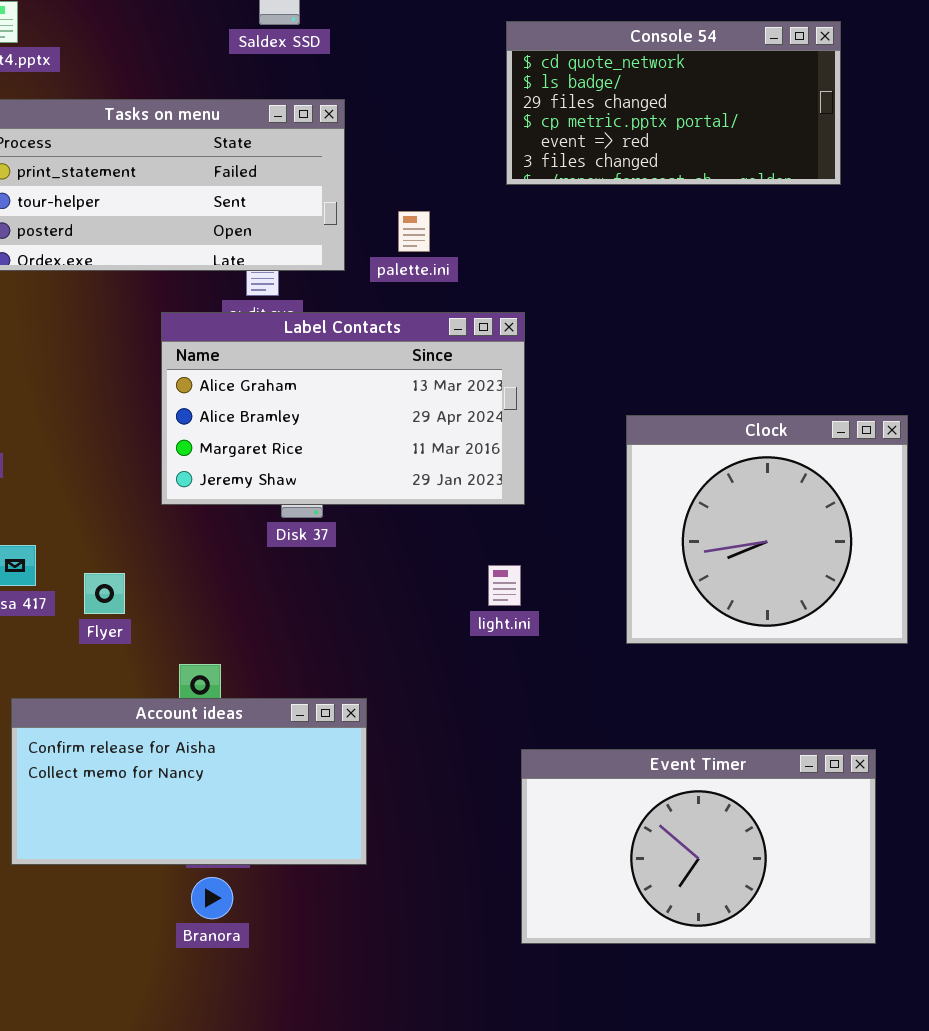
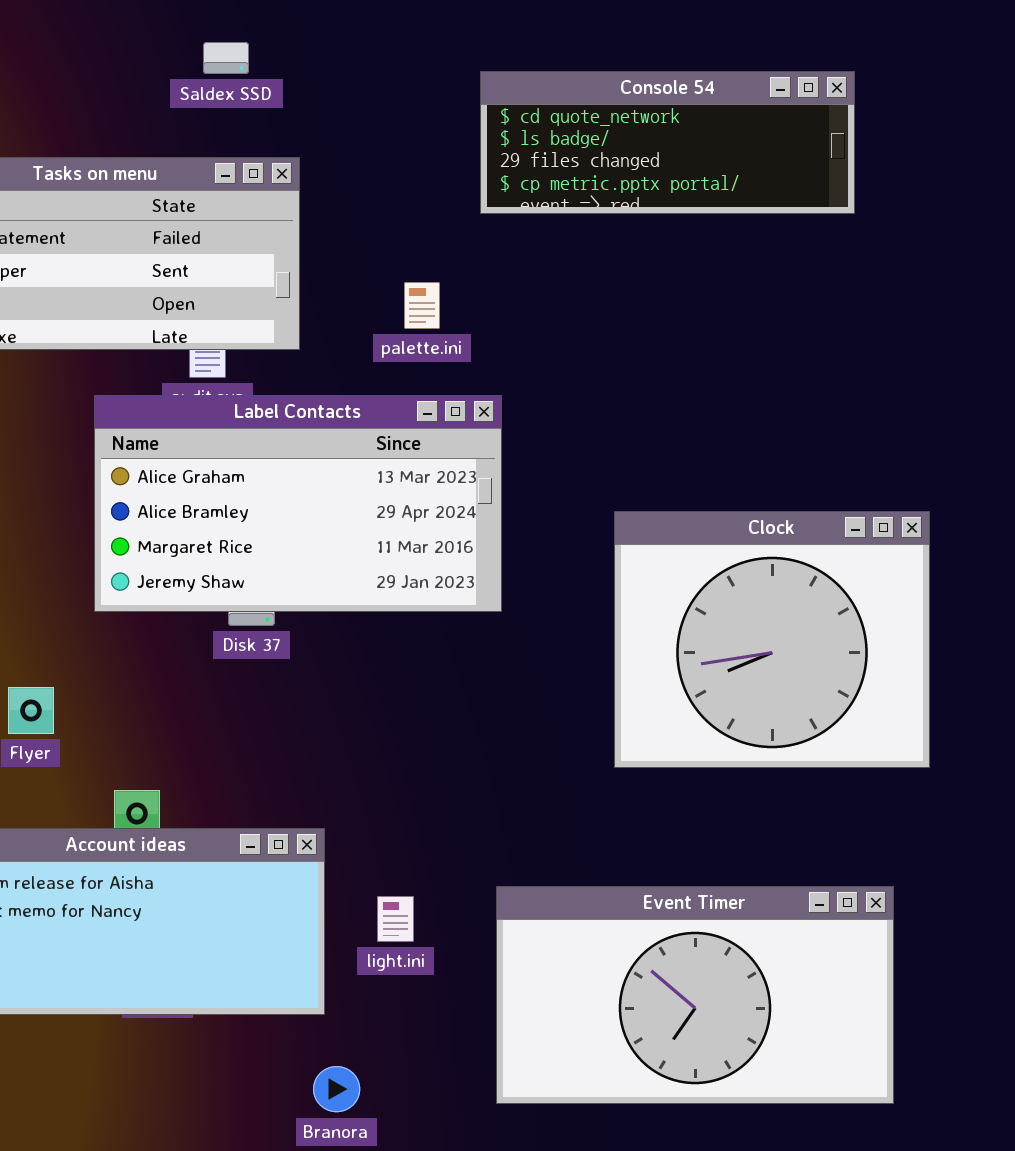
Console 54: [506,21,841,185] -> [480,71,855,214], resized
palette.ini: [398,211,430,252] -> [404,282,440,329], moved
light.ini: [488,565,521,606] -> [377,896,414,942], moved
Branora: [191,877,233,919] -> [313,1066,360,1112], moved

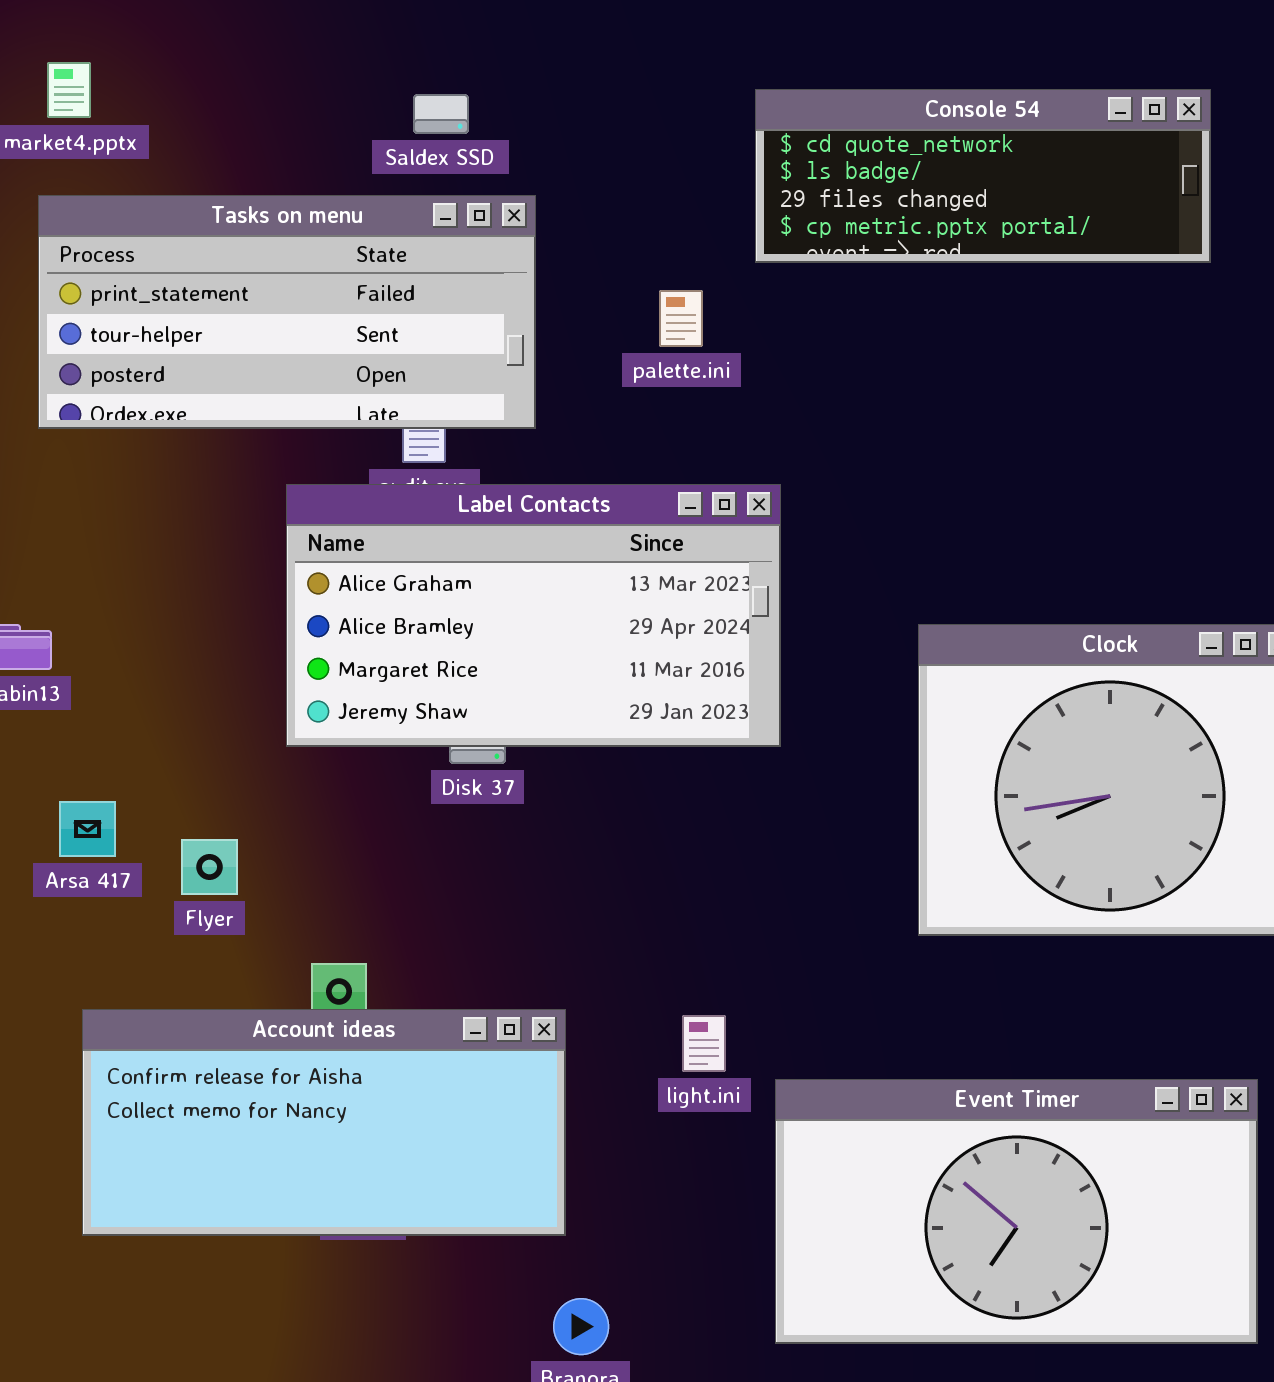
Saldex SSD: [203,42,249,74] -> [413,94,469,134], moved
palette.ini: [404,282,440,329] -> [659,290,703,347], moved
light.ini: [377,896,414,942] -> [682,1015,726,1072], moved

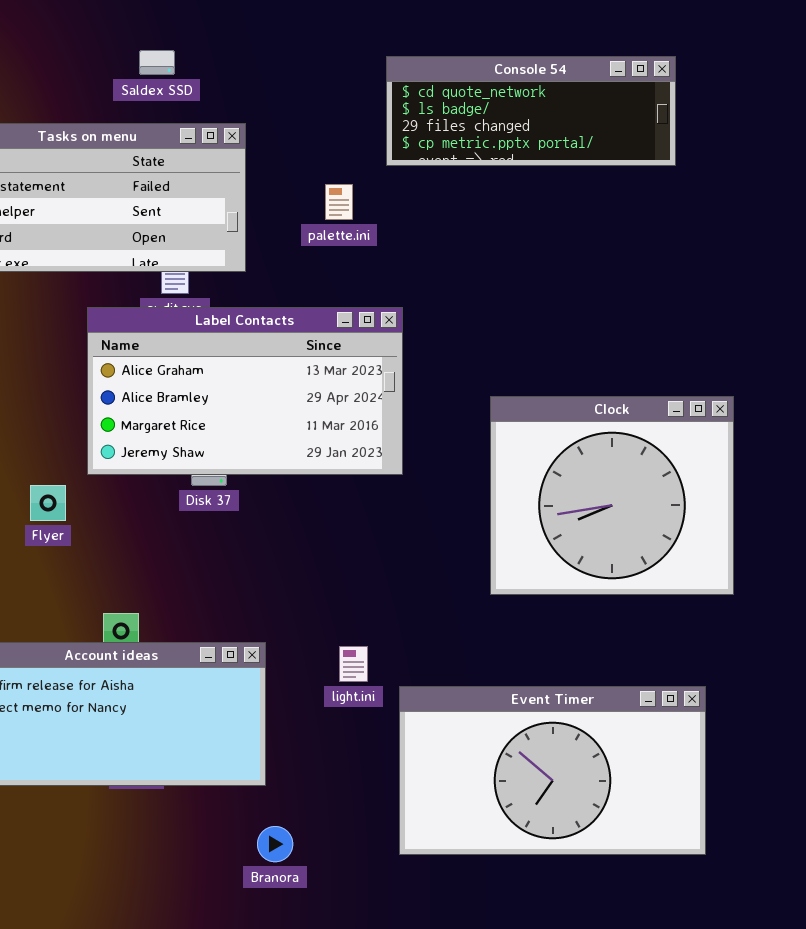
Saldex SSD: [413,94,469,134] -> [139,50,175,75], moved
Flyer: [181,839,238,895] -> [30,485,66,521], moved

